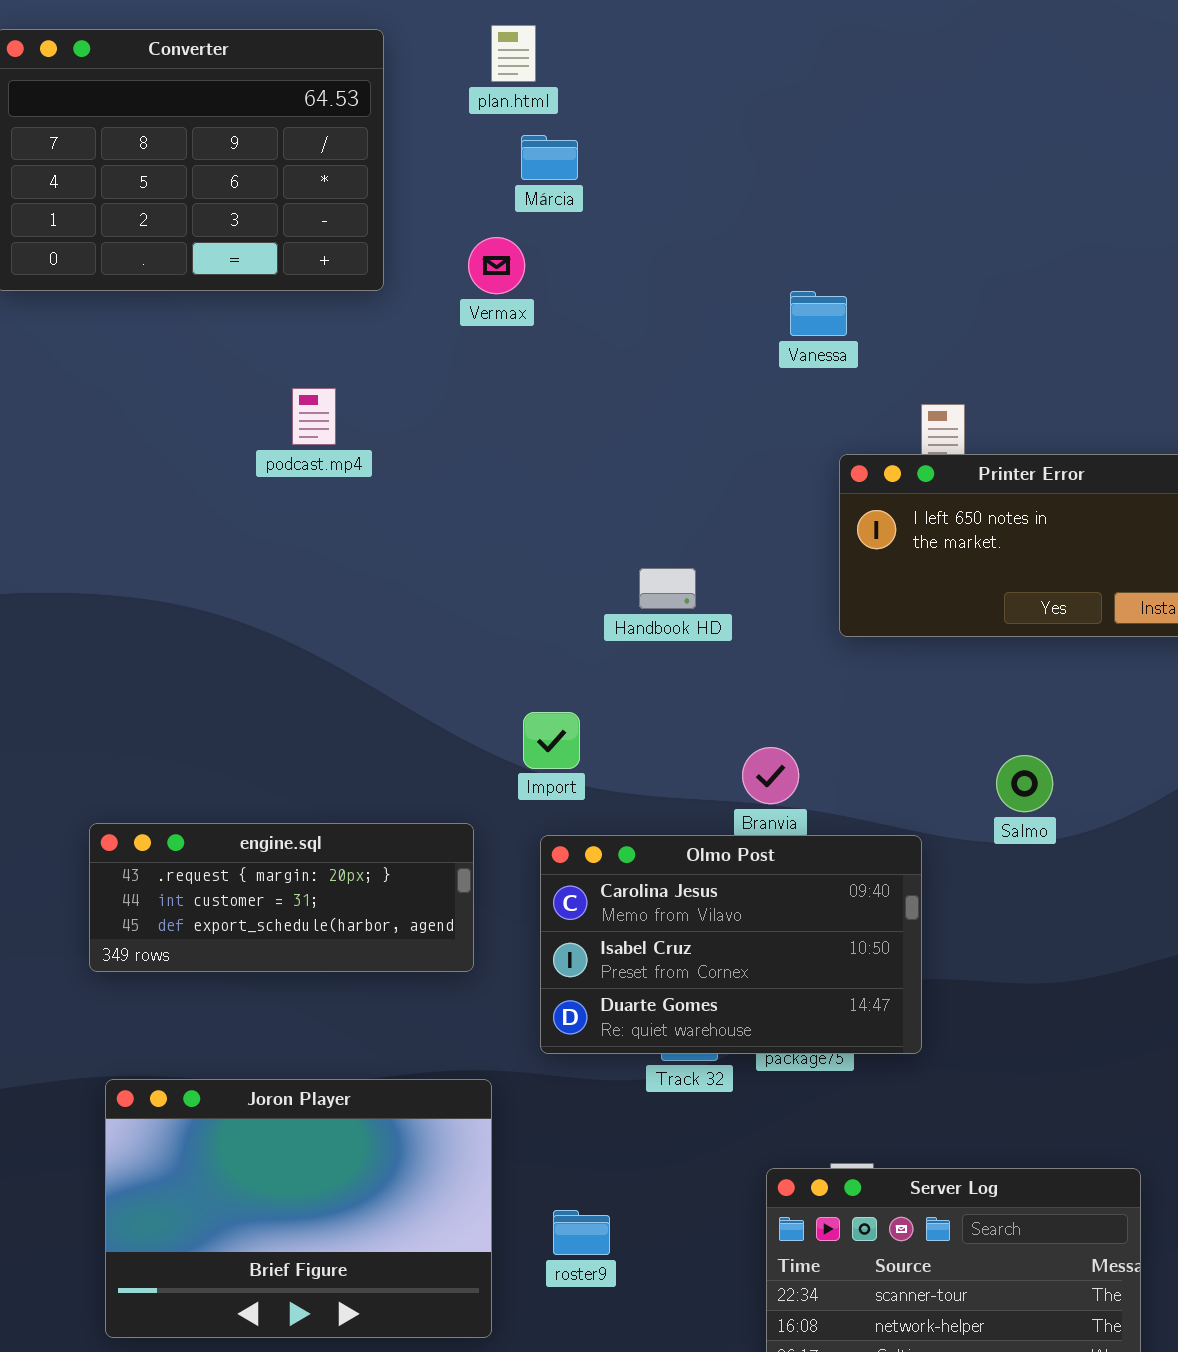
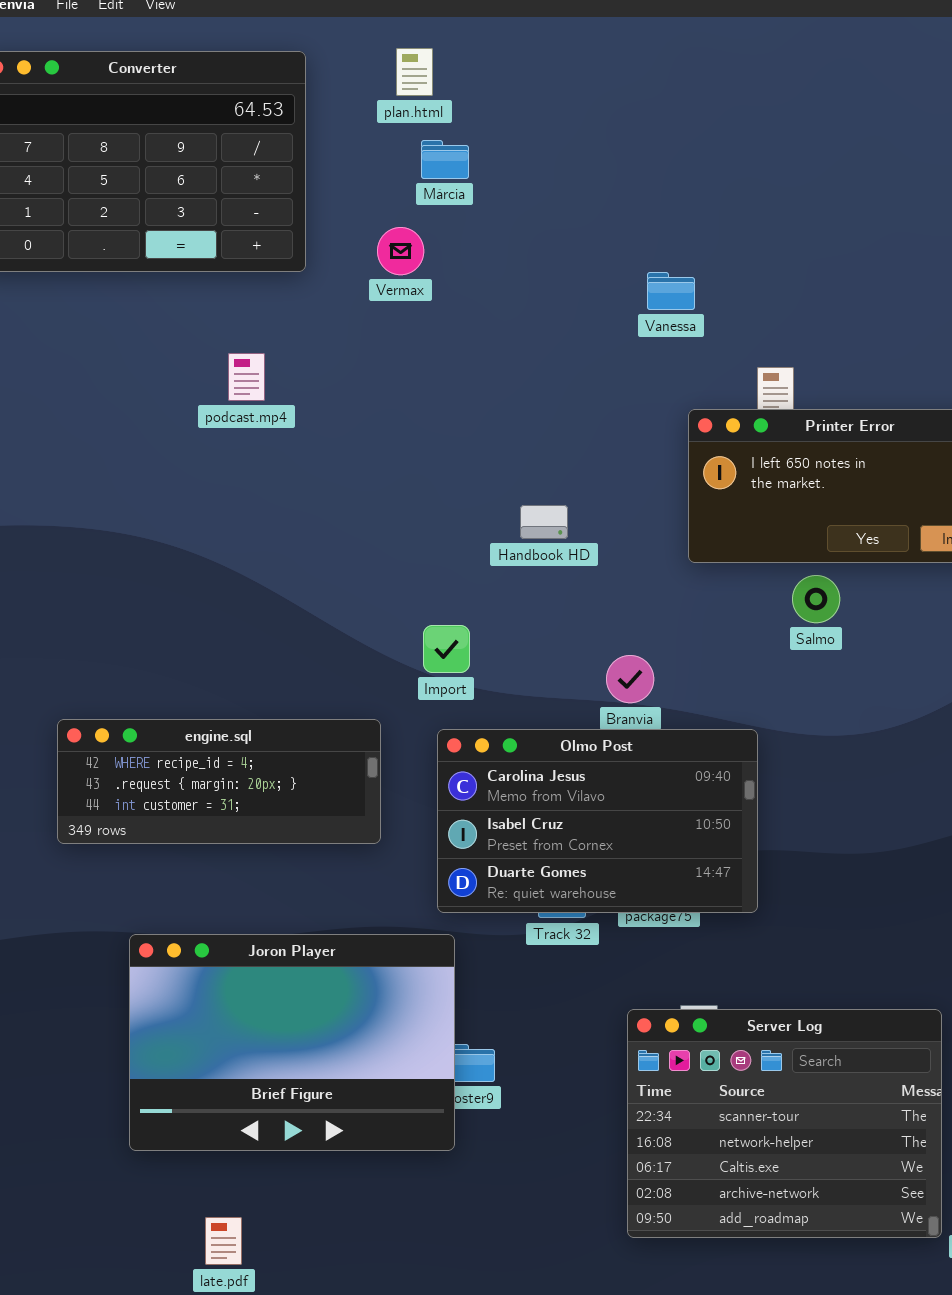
Salmo: [996,755,1053,812] -> [792,575,840,623], moved
engine.sql: [89,823,474,972] -> [57,719,381,844], scrolled up 1 row
Joron Player: [105,1079,492,1338] -> [129,934,455,1151], moved

